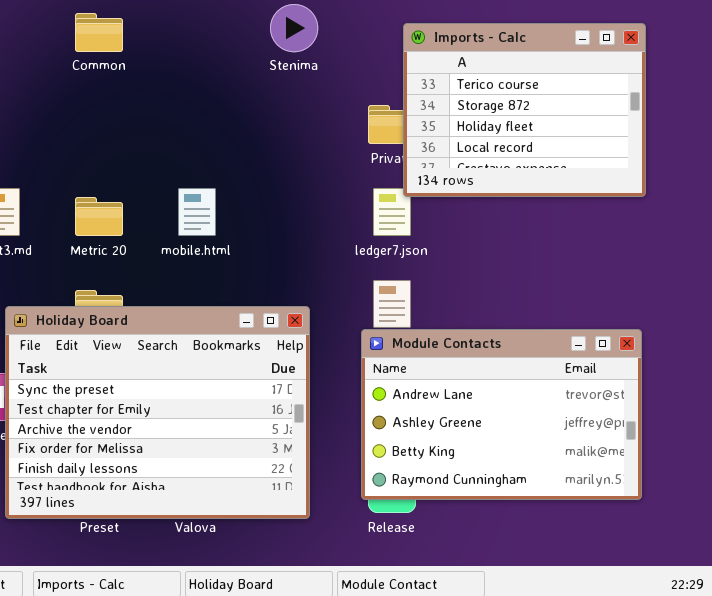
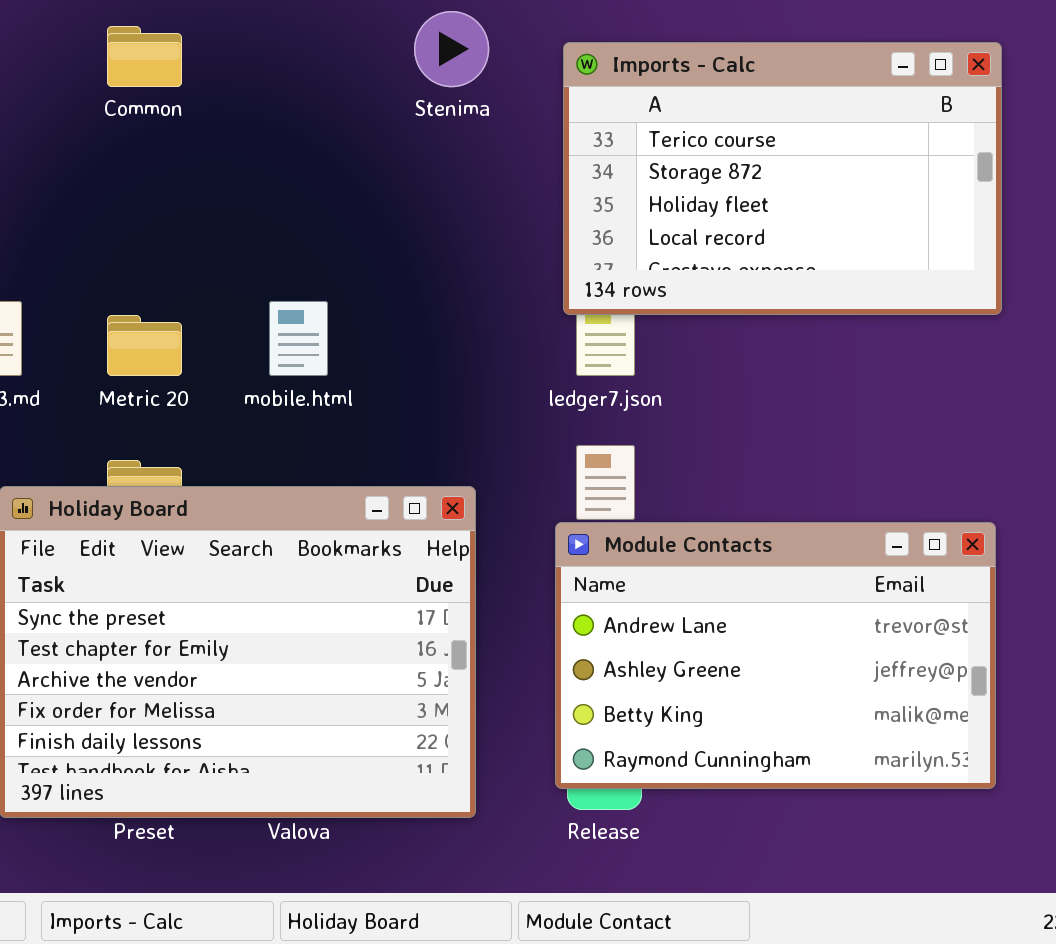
Imports - Calc: [403,23,646,197] -> [563,42,1002,315], resized

